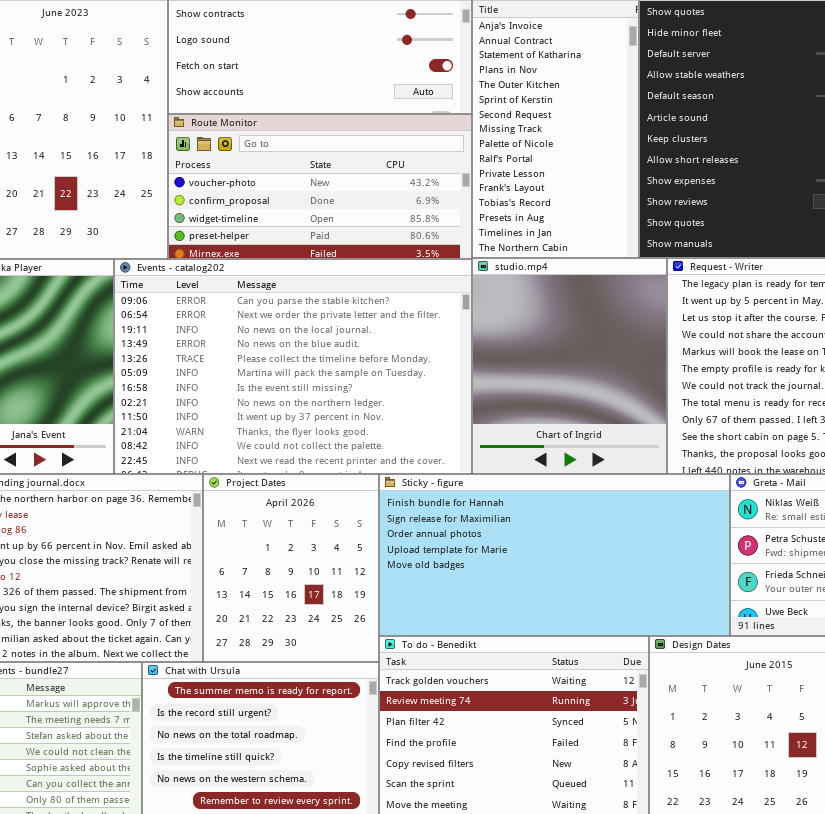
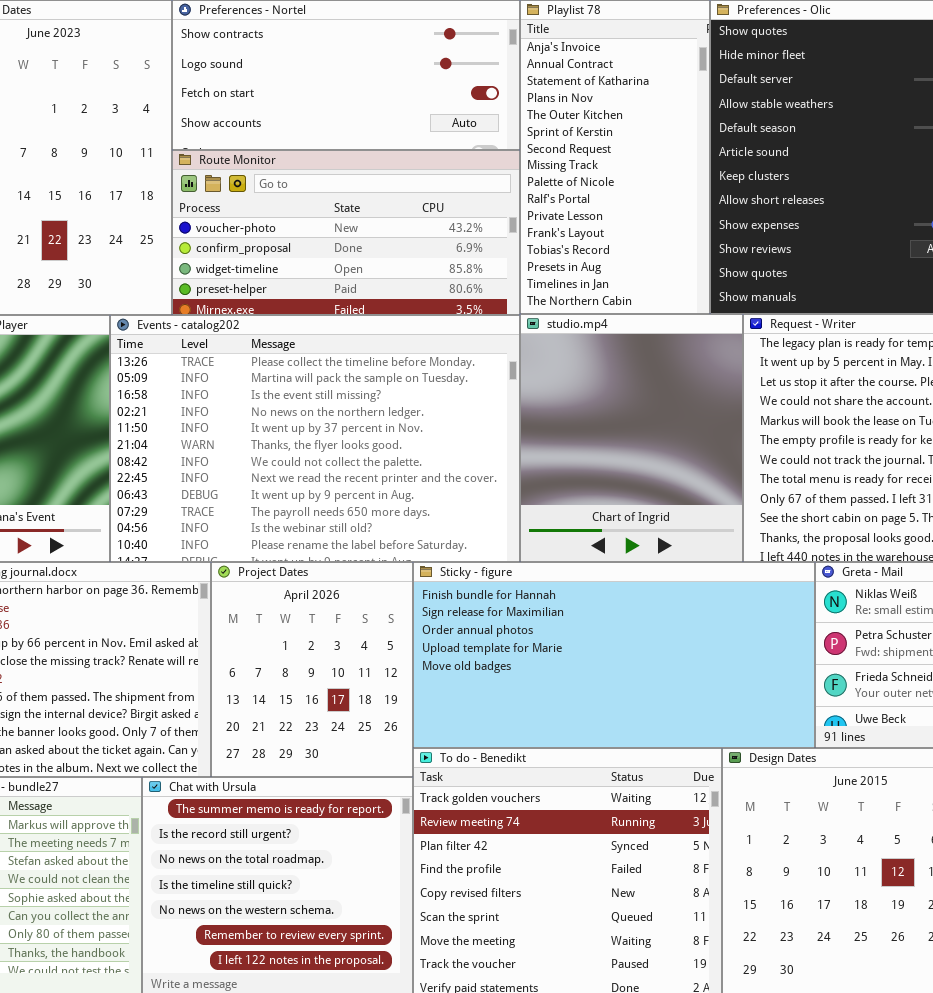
Events - catalog202: [114,259,472,474] -> [110,315,520,562], scrolled down 4 rows

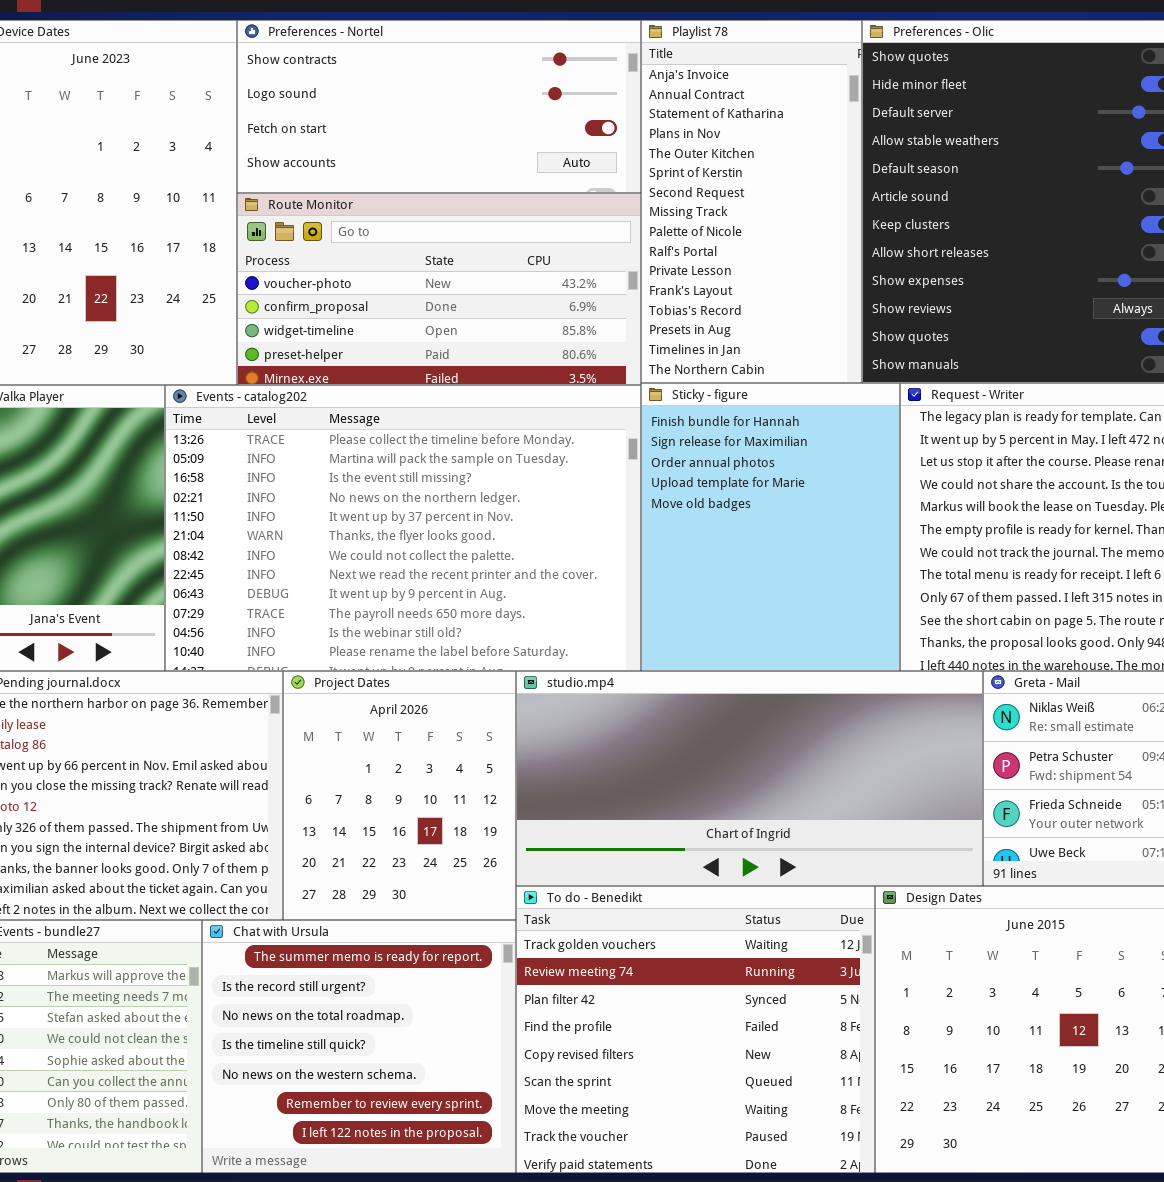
studio.mp4: [520,314,743,562] -> [516,671,983,886], moved, resized
Sticky - figure: [413,562,815,748] -> [641,383,900,671], moved, resized

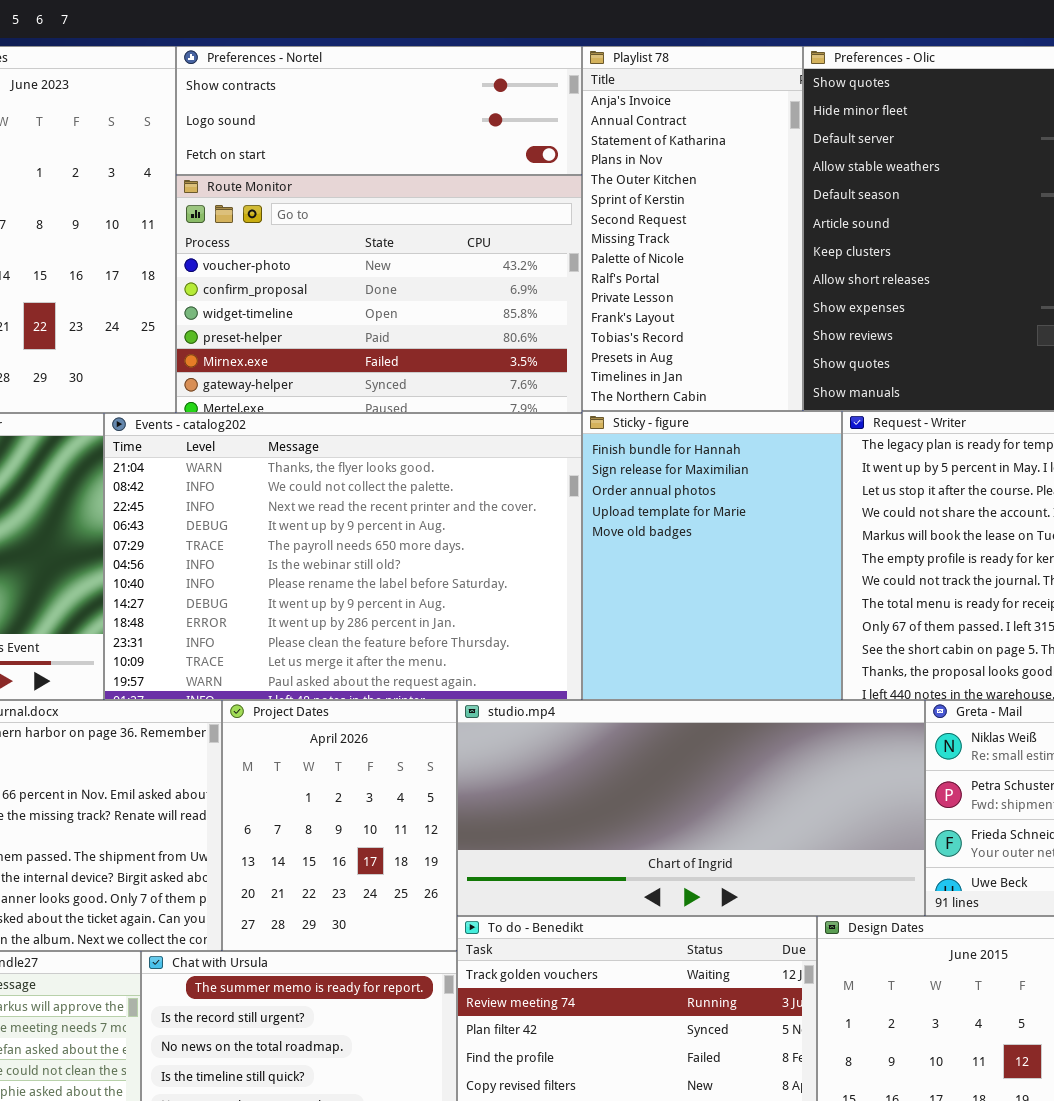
Preferences - Nortel: [237,20,641,193] -> [176,46,582,175], resized
Route Monitor: [237,193,641,385] -> [176,175,582,413], resized
Events - catalog202: [165,385,641,671] -> [104,413,582,700], scrolled down 5 rows

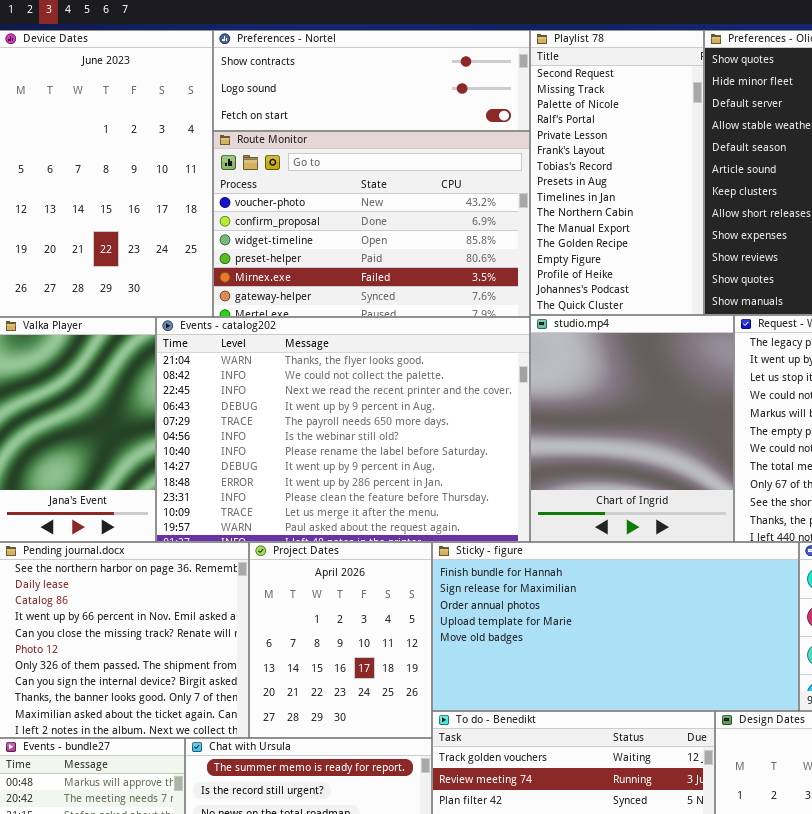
Playlist 78: [582,46,803,411] -> [530,30,704,315], scrolled down 6 rows
Sticky - figure: [582,411,842,700] -> [432,542,799,711], moved, resized
studio.mp4: [457,700,925,916] -> [530,315,734,542], moved, resized

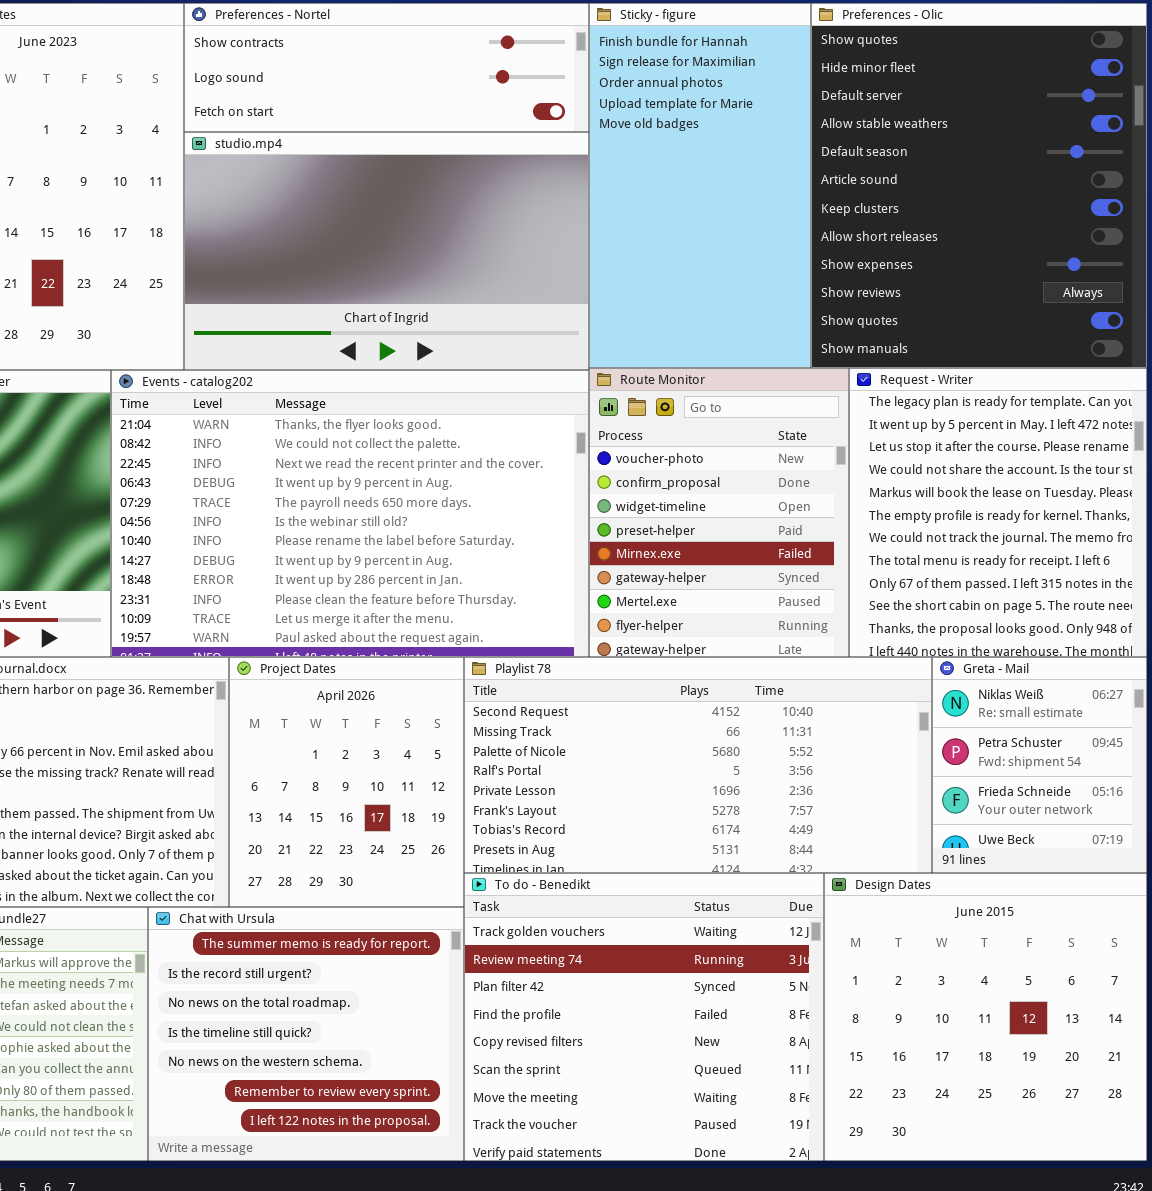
Playlist 78: [530,30,704,315] -> [464,657,932,873], moved, resized
Route Monitor: [213,131,530,317] -> [589,368,849,657], moved, resized
studio.mp4: [530,315,734,542] -> [184,132,589,370], moved, resized
Sticky - figure: [432,542,799,711] -> [589,3,811,368], moved, resized

